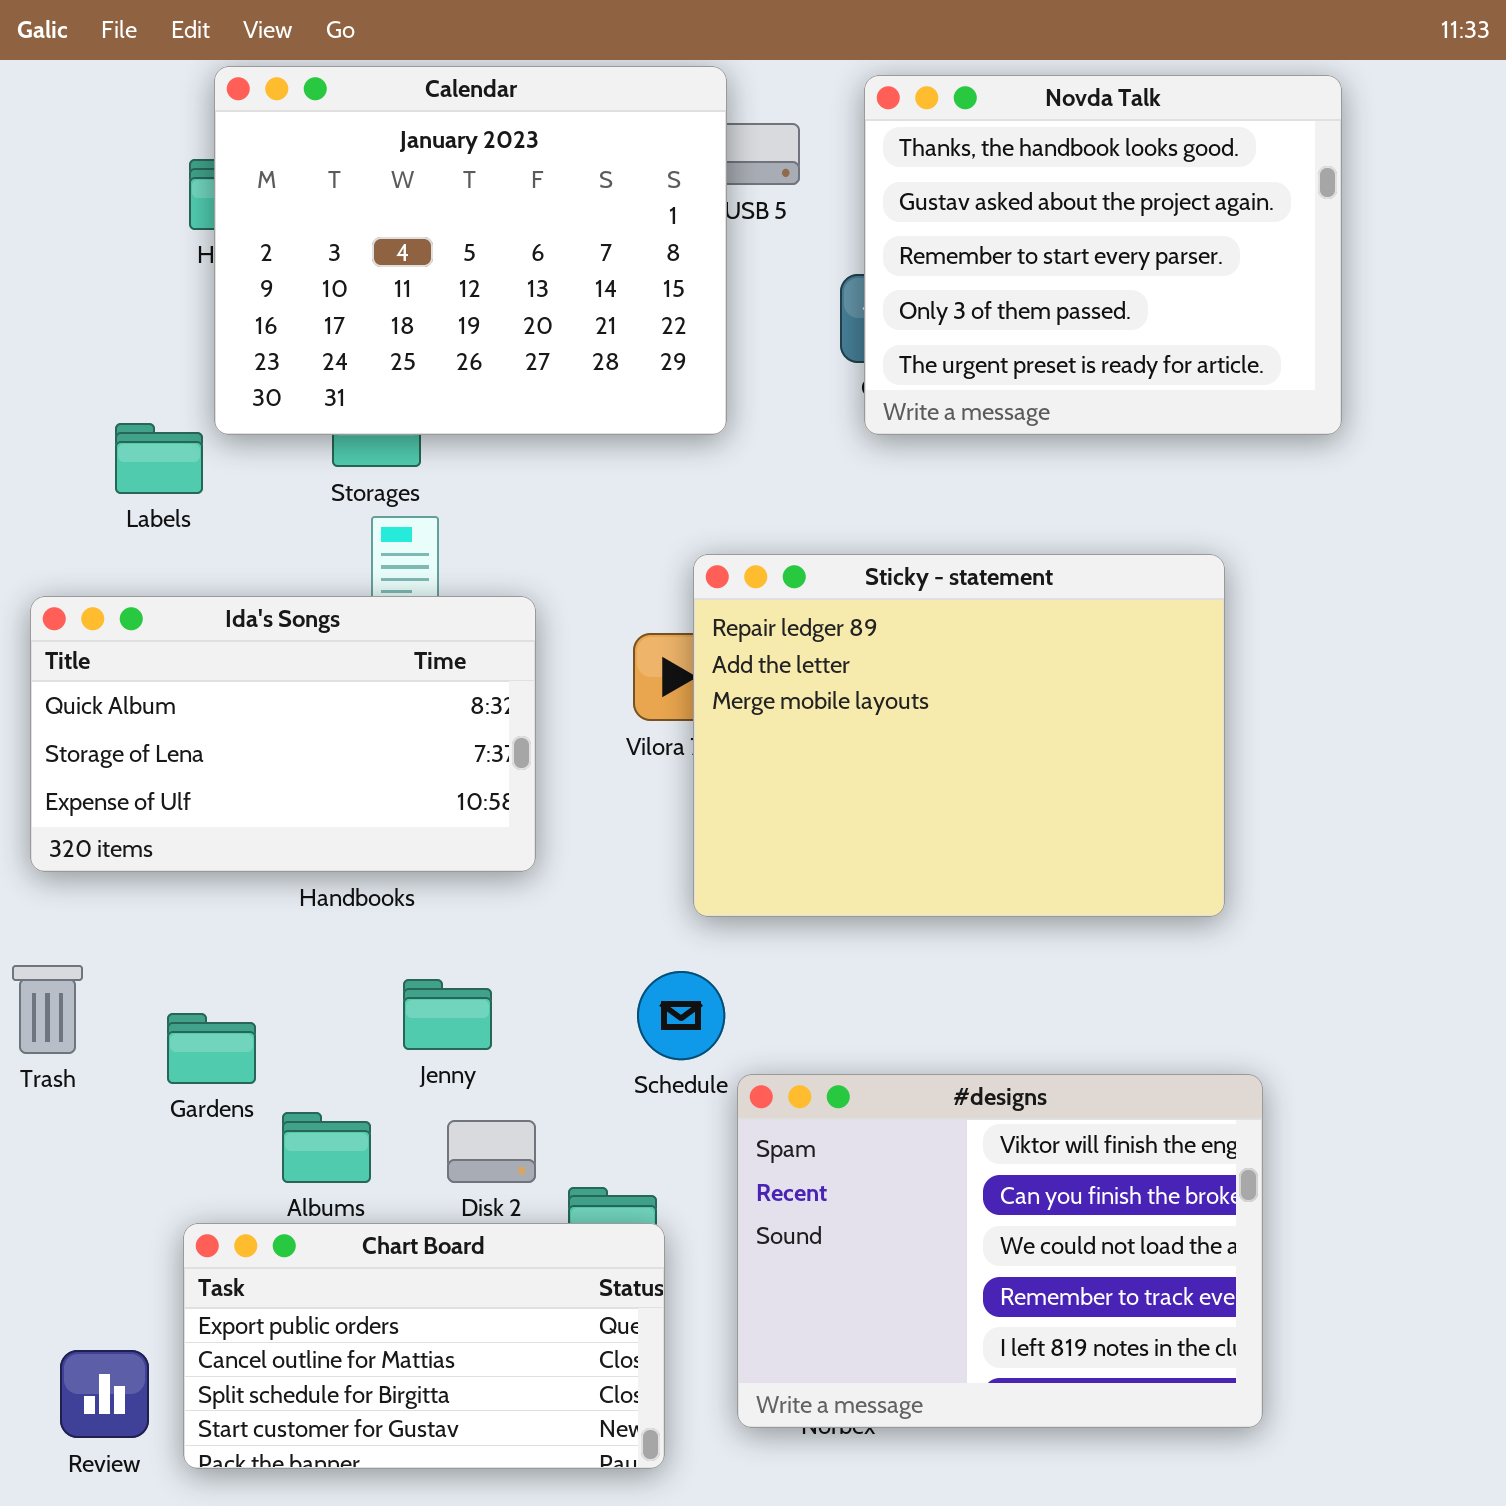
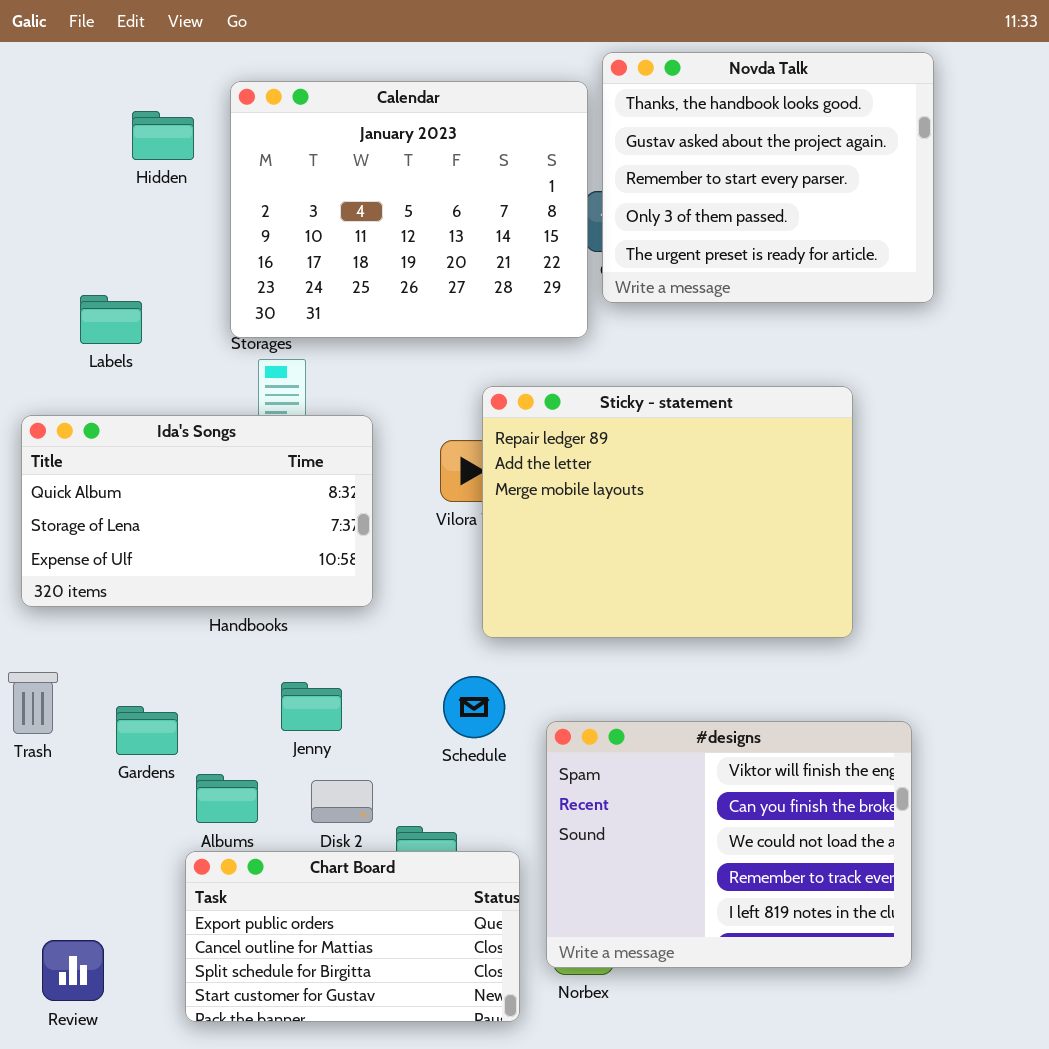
Calendar: [214,66,727,435] -> [230,81,588,338], moved
#designs: [737,1074,1263,1428] -> [546,721,912,968], moved
Chart Board: [183,1223,665,1469] -> [185,851,520,1022], moved

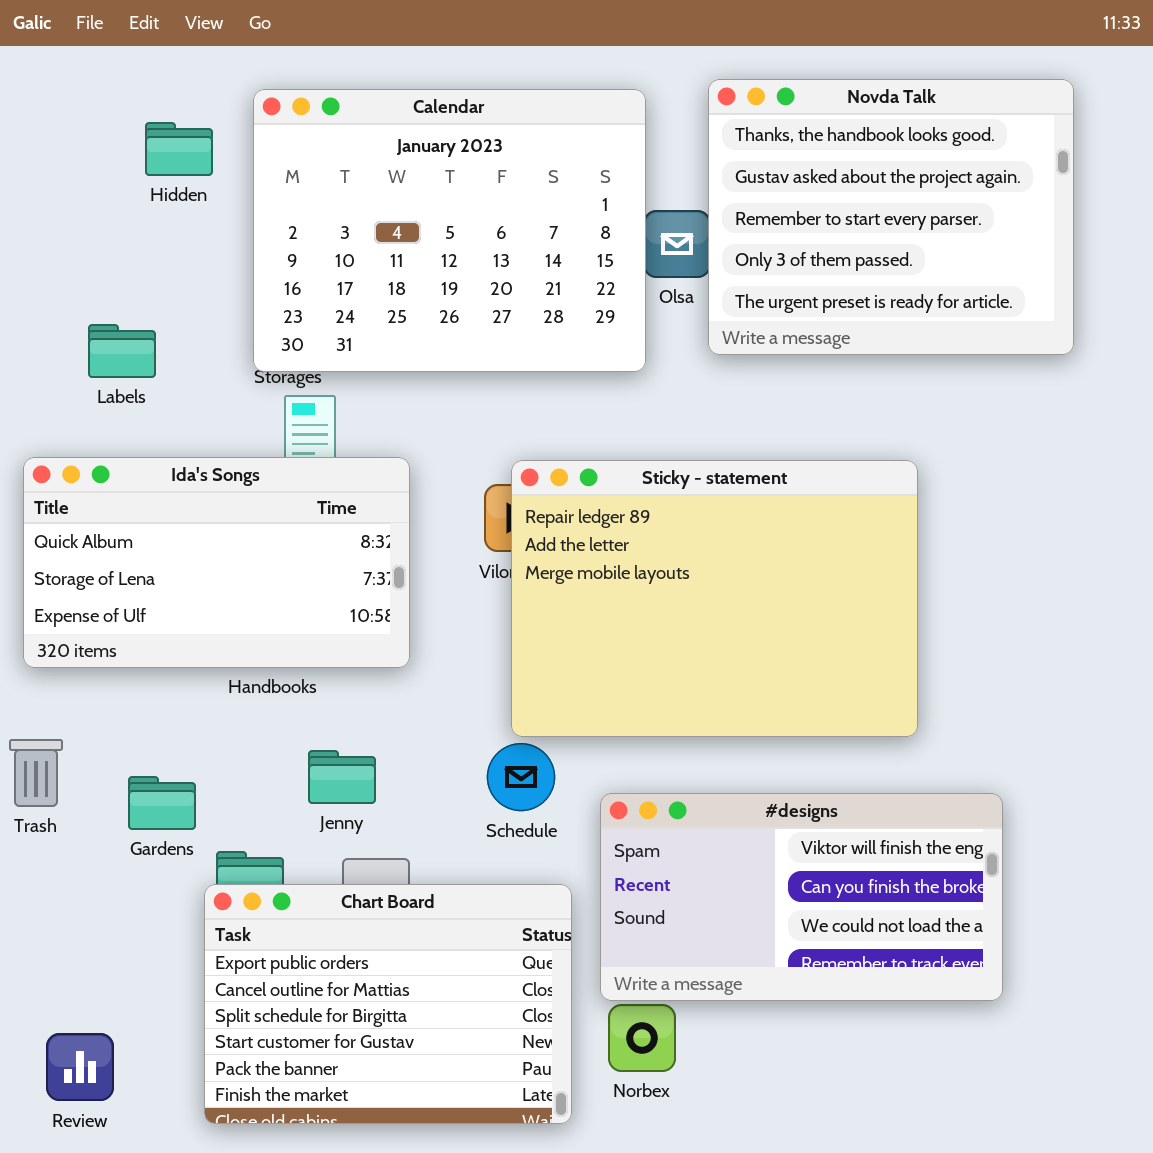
Novda Talk: [602,52,934,303] -> [708,79,1074,355], moved
Sticky - statement: [482,386,853,638] -> [511,460,918,737], moved
#designs: [546,721,912,968] -> [600,793,1003,1001], resized
Chart Board: [185,851,520,1022] -> [204,884,572,1124], resized

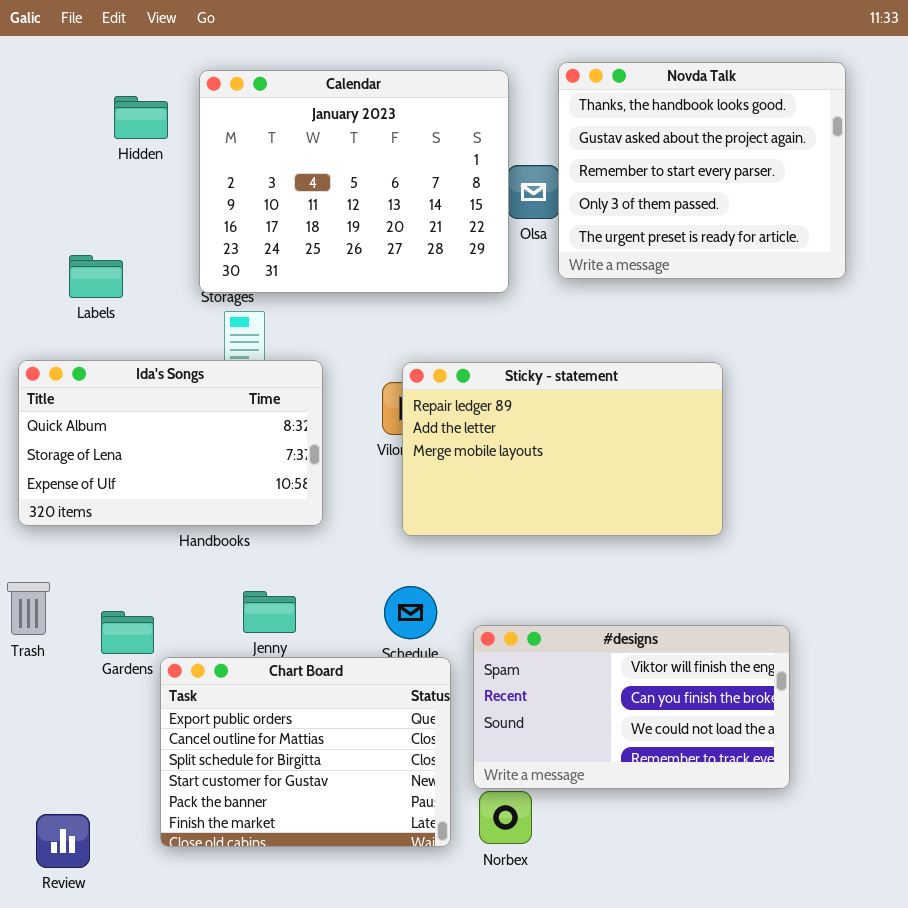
Sticky - statement: [511,460,918,737] -> [402,362,723,536], resized
Chart Board: [204,884,572,1124] -> [160,657,451,847], moved

